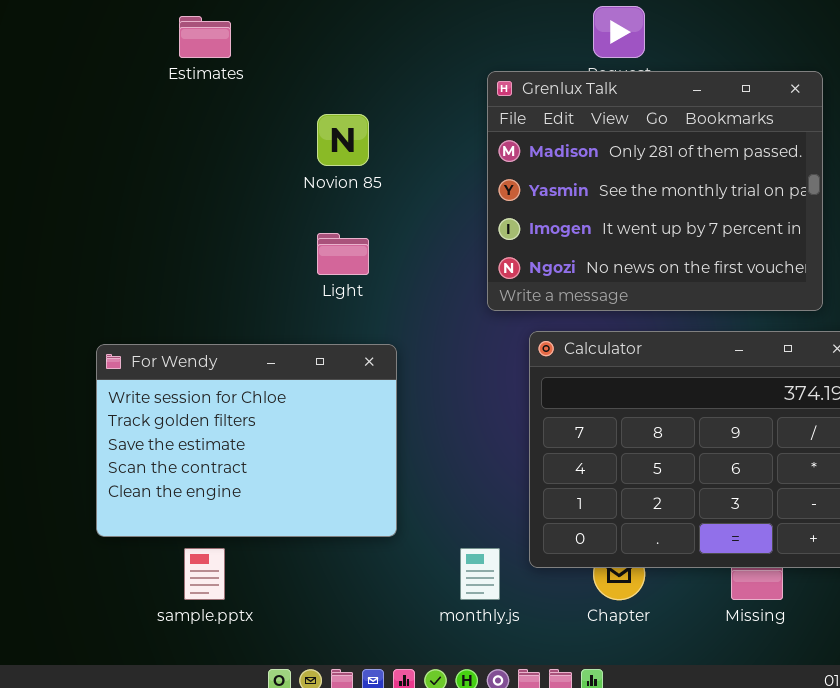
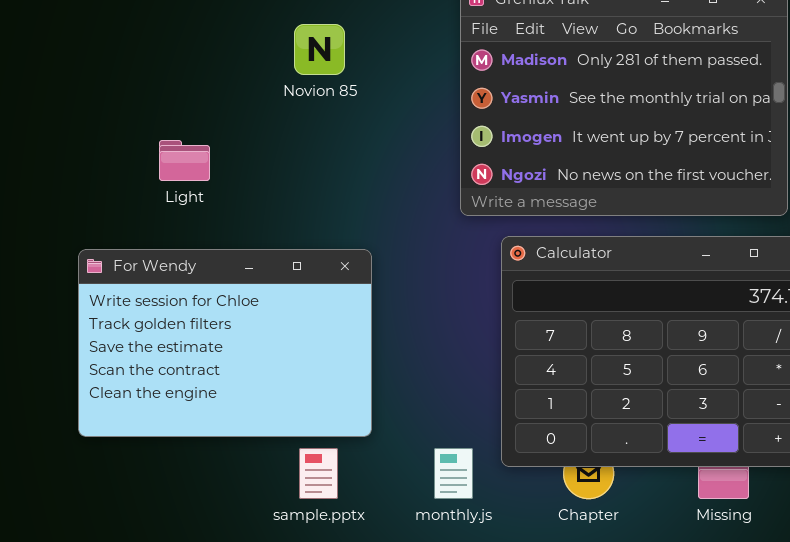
Light: [317,233,369,275] -> [159,140,210,181], moved
sample.pptx: [184,548,225,600] -> [299,448,338,499], moved

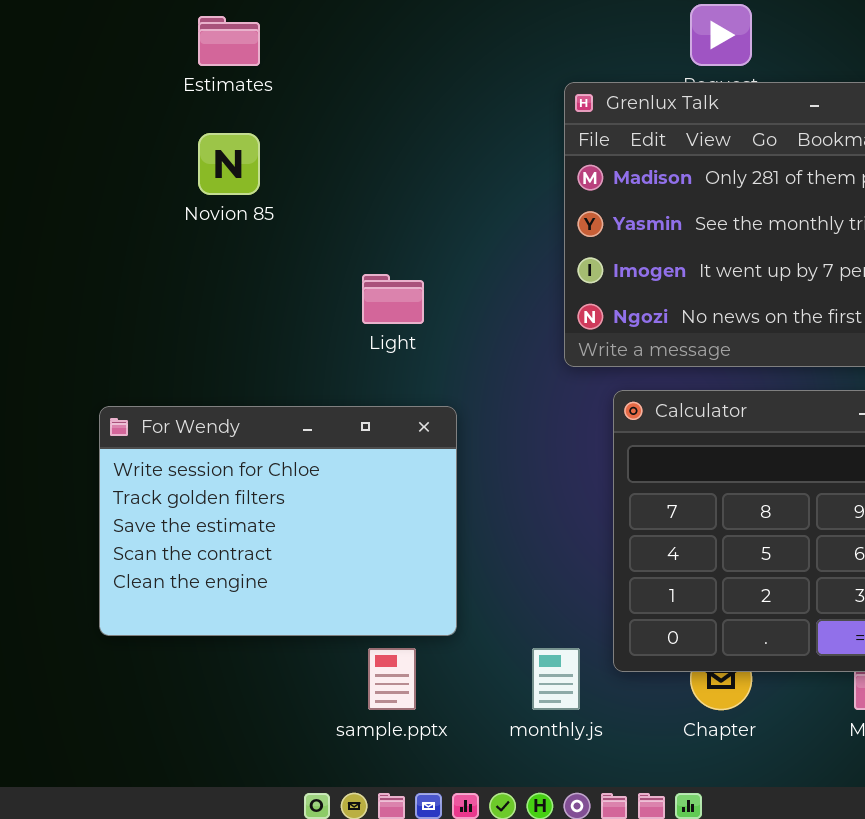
Novion 85: [294,24,345,75] -> [198,133,260,195], moved
Light: [159,140,210,181] -> [362,274,424,324], moved

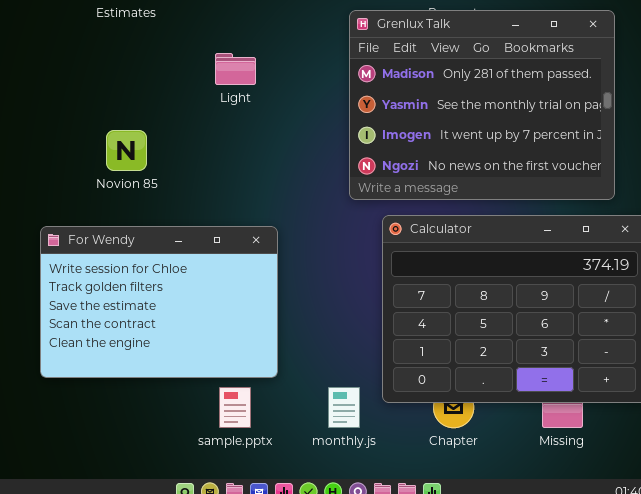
Novion 85: [198,133,260,195] -> [106,130,147,171], moved
Light: [362,274,424,324] -> [215,53,256,85], moved

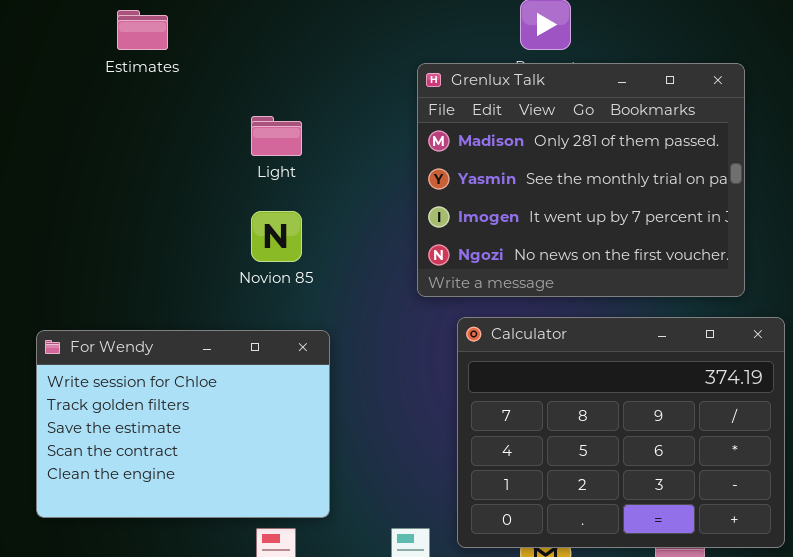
Novion 85: [106,130,147,171] -> [251,211,302,262], moved

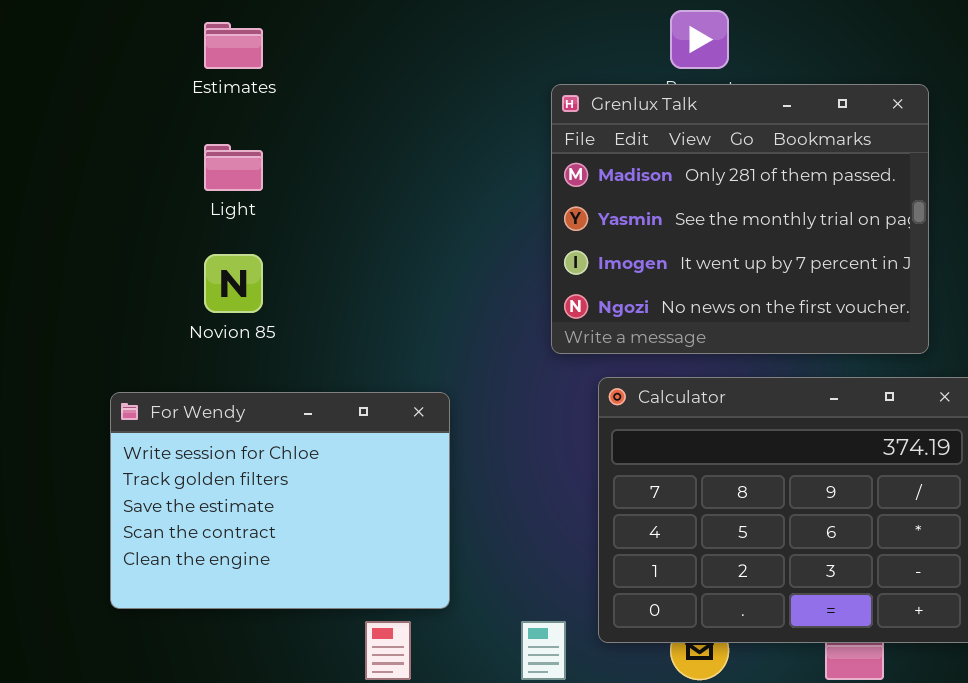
Light: [251,116,302,156] -> [204,144,263,191], moved
Novion 85: [251,211,302,262] -> [204,254,263,313], moved

